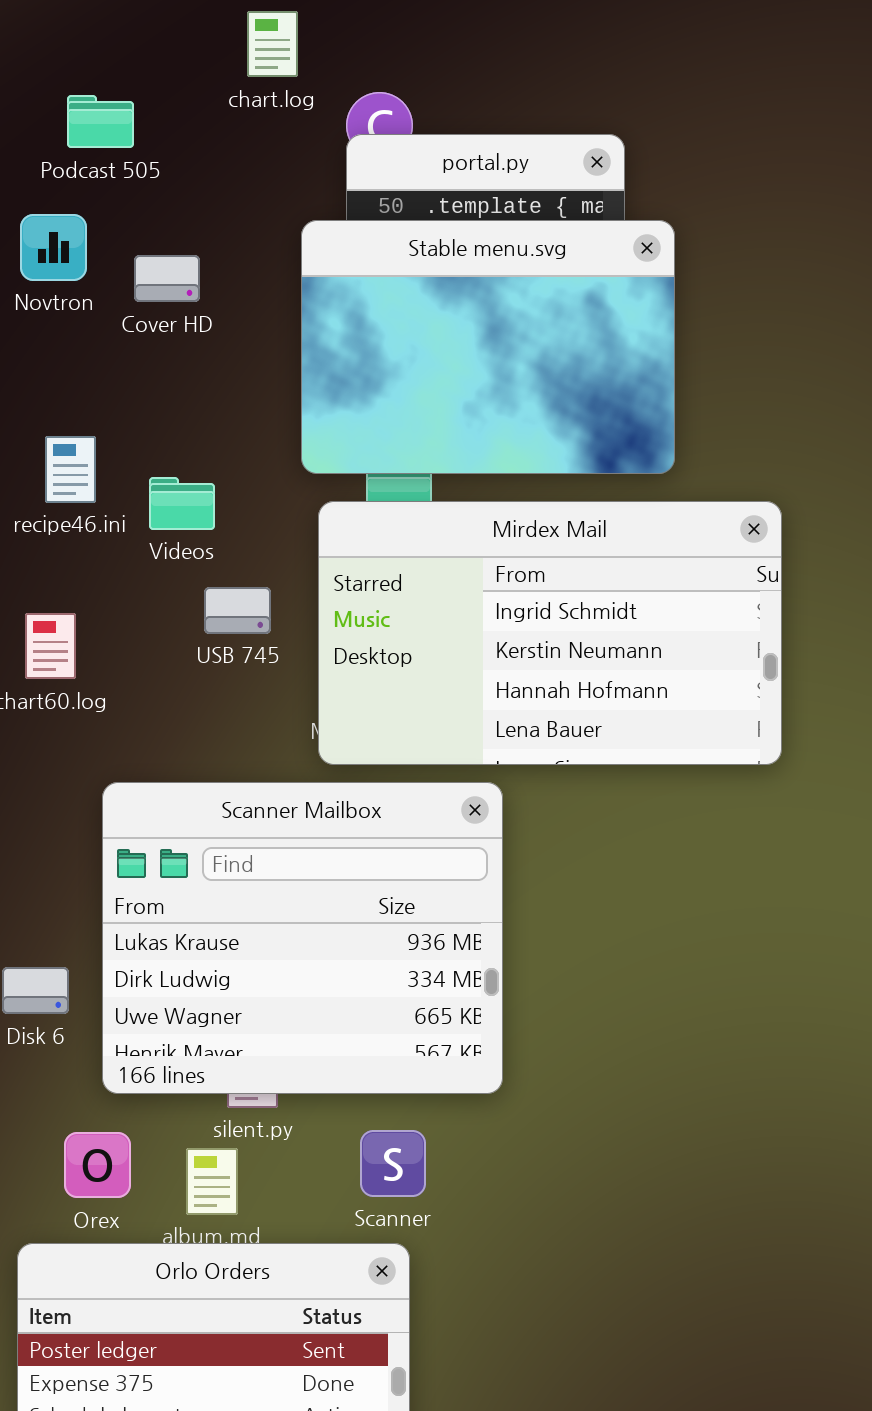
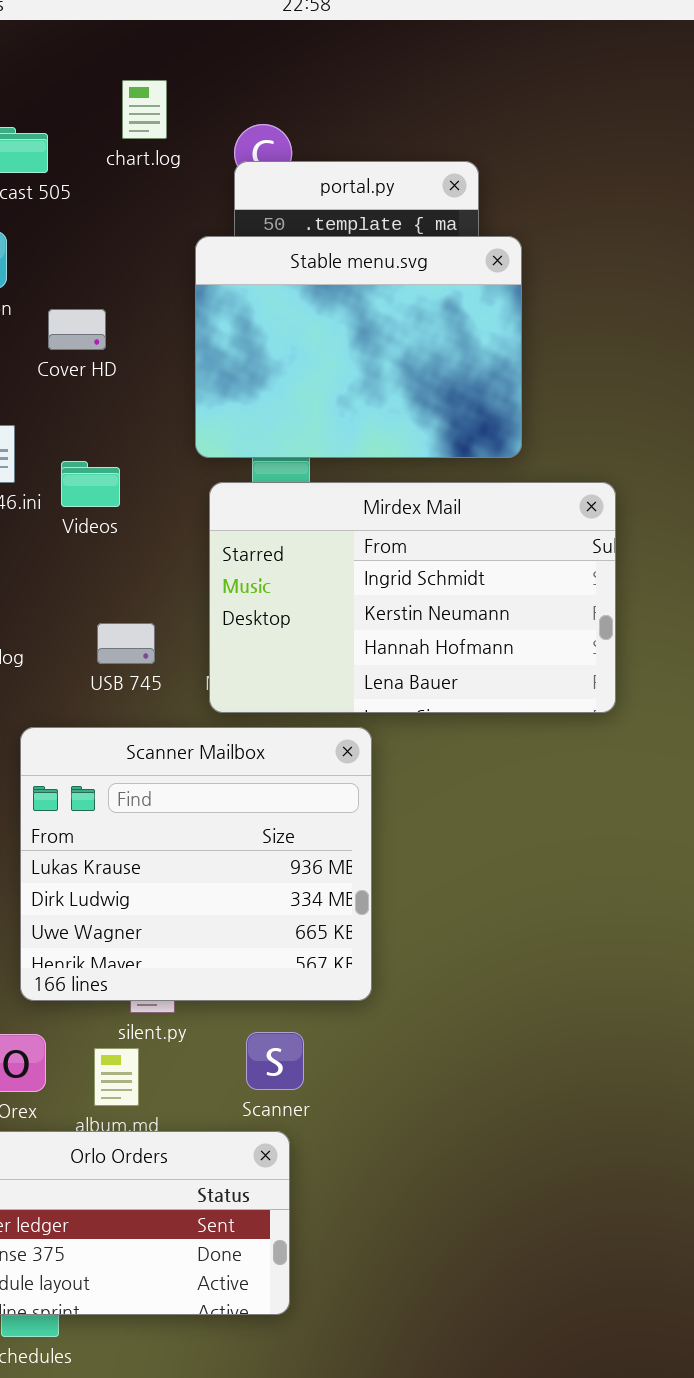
chart.log: [247,11,298,77] -> [122,80,167,139], moved
Cover HD: [134,255,200,302] -> [48,309,106,350], moved
USB 745: [204,587,271,634] -> [97,623,155,664], moved

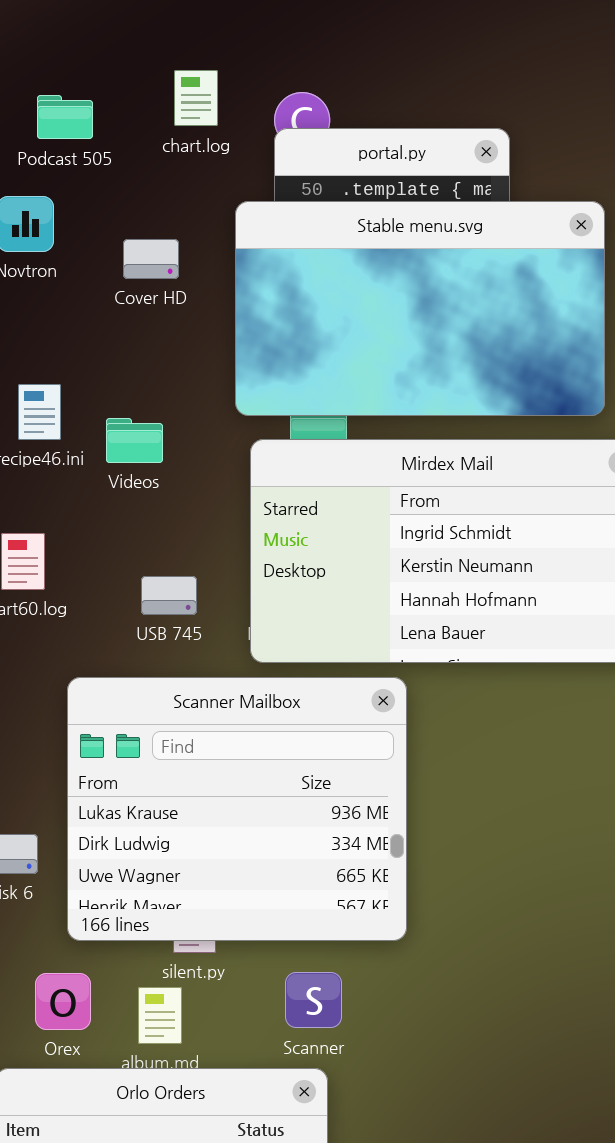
chart.log: [122,80,167,139] -> [174,70,218,126], moved
Stable menu.svg: [195,236,522,458] -> [235,201,605,416], resized
Cover HD: [48,309,106,350] -> [123,239,179,279], moved

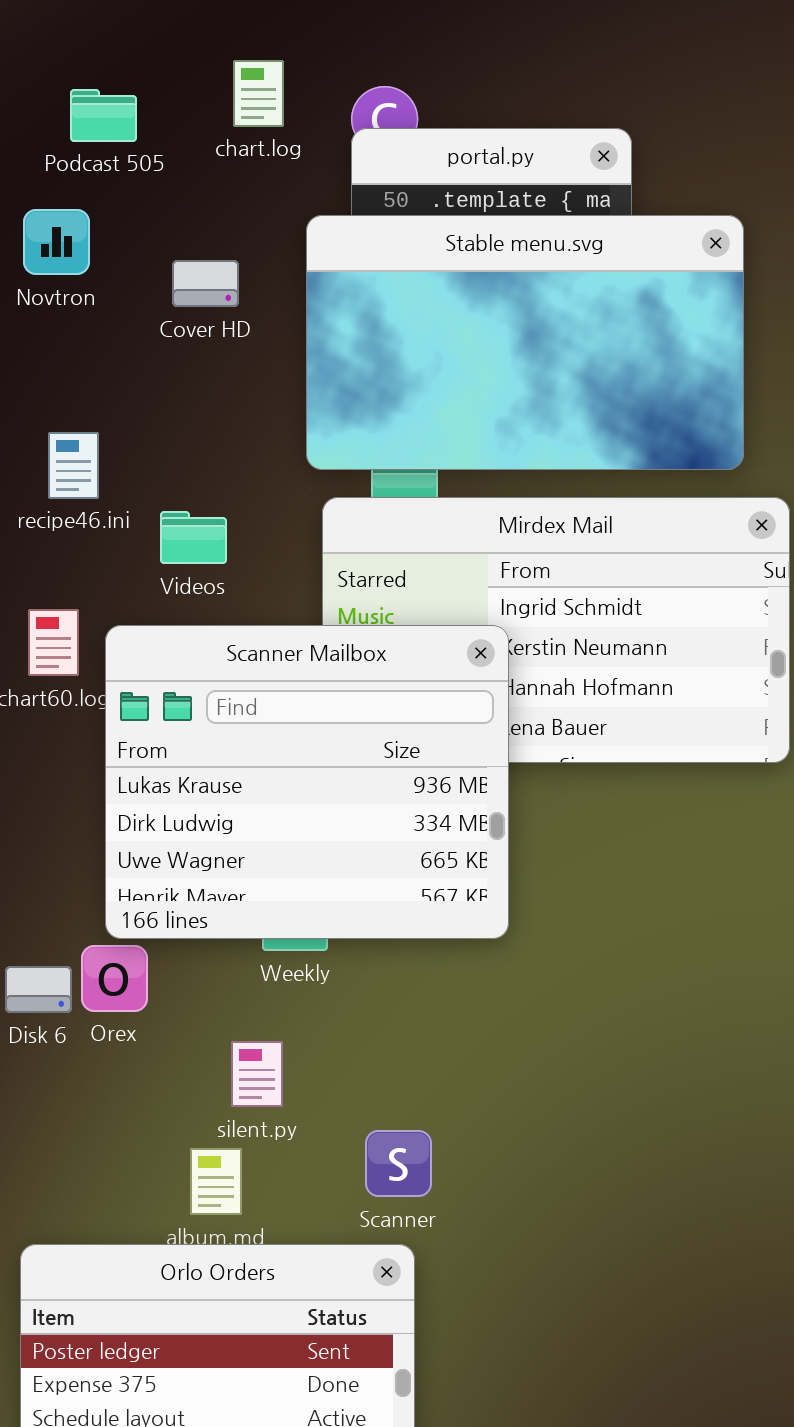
Videos: [106,418,163,463] -> [160,511,227,564], moved
Scanner Mailbox: [67,677,407,941] -> [105,625,509,939], moved
Orex: [35,973,91,1030] -> [81,945,148,1012], moved

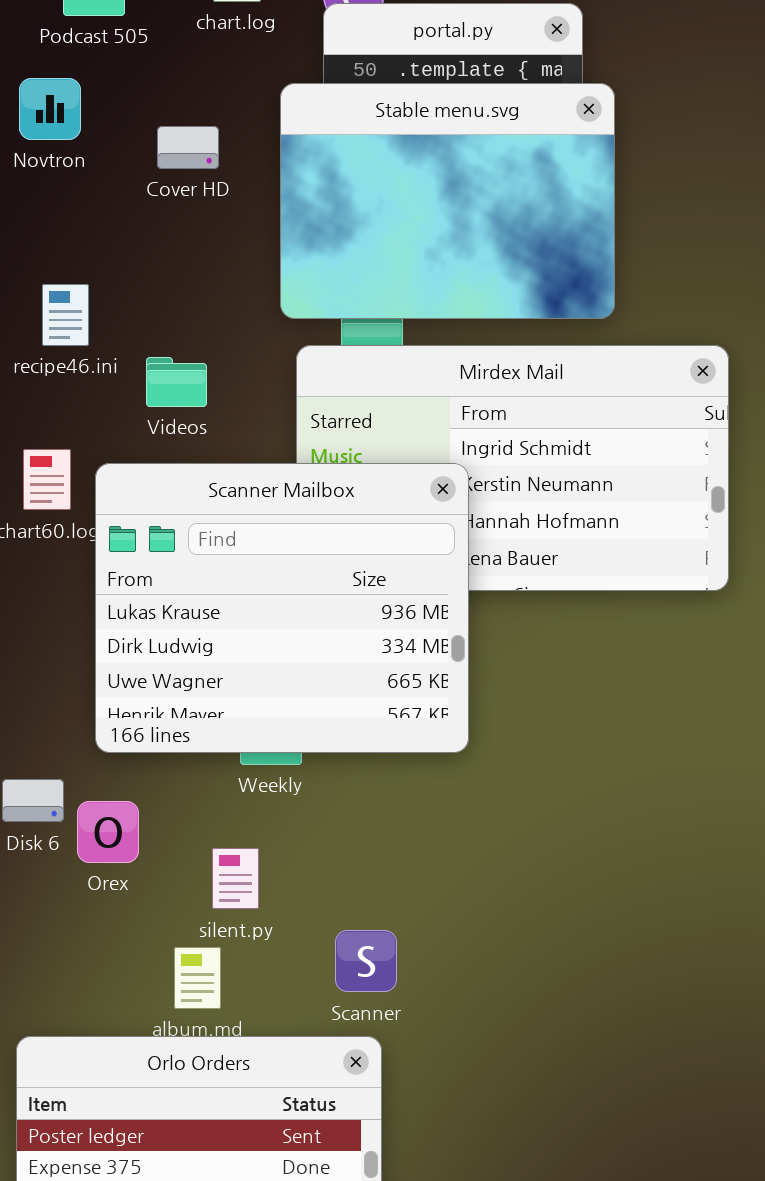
Stable menu.svg: [306,215,744,470] -> [280,83,615,319], resized
Orex: [81,945,148,1012] -> [77,801,139,863], moved

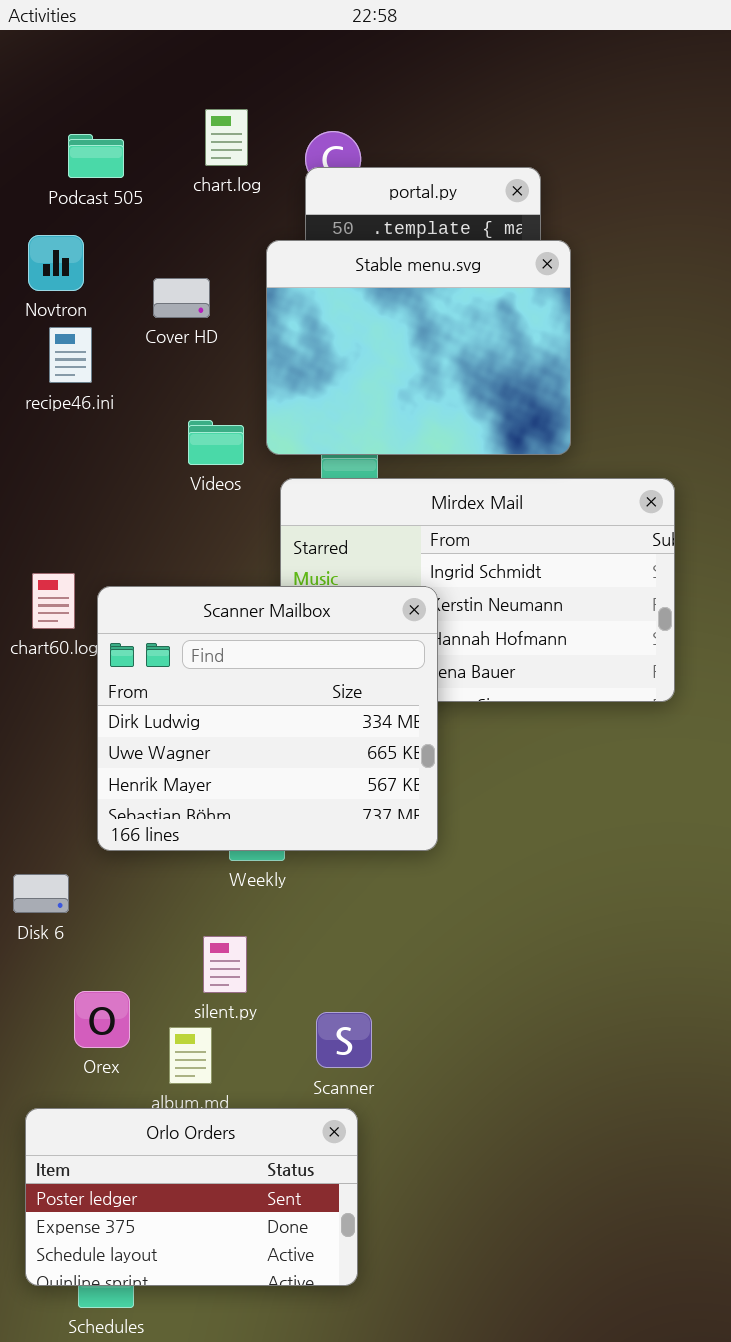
recipe46.ini: [42,284,89,346] -> [49,327,92,383], moved
Videos: [146,357,207,407] -> [188,420,244,465], moved
Scanner Mailbox: [95,463,469,753] -> [97,586,438,851], scrolled down 1 row
Orex: [77,801,139,863] -> [74,991,130,1048], moved

